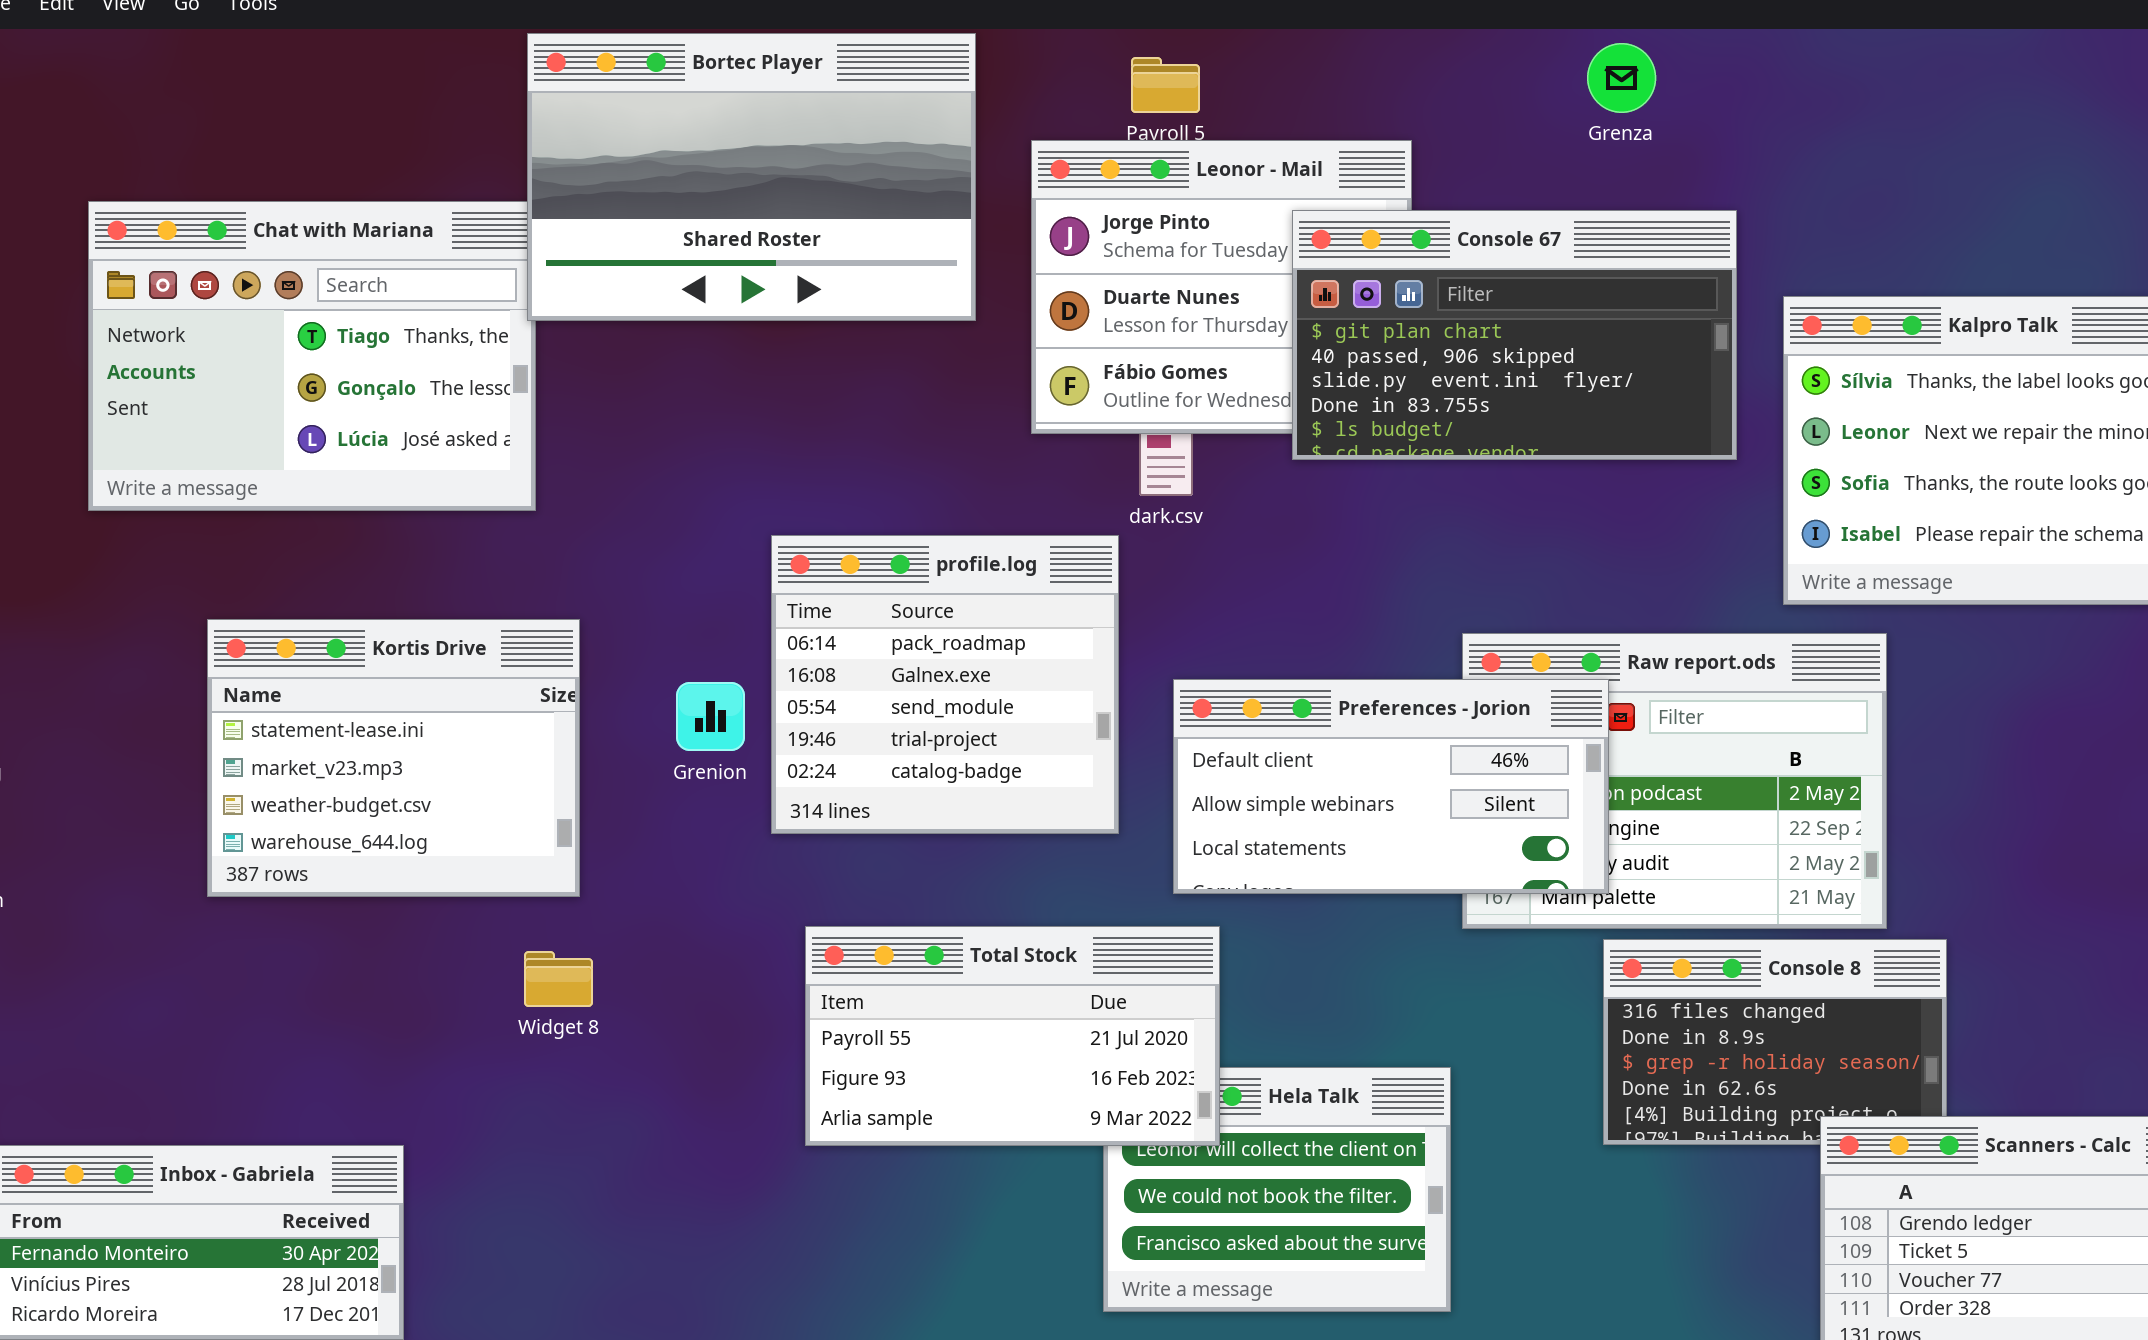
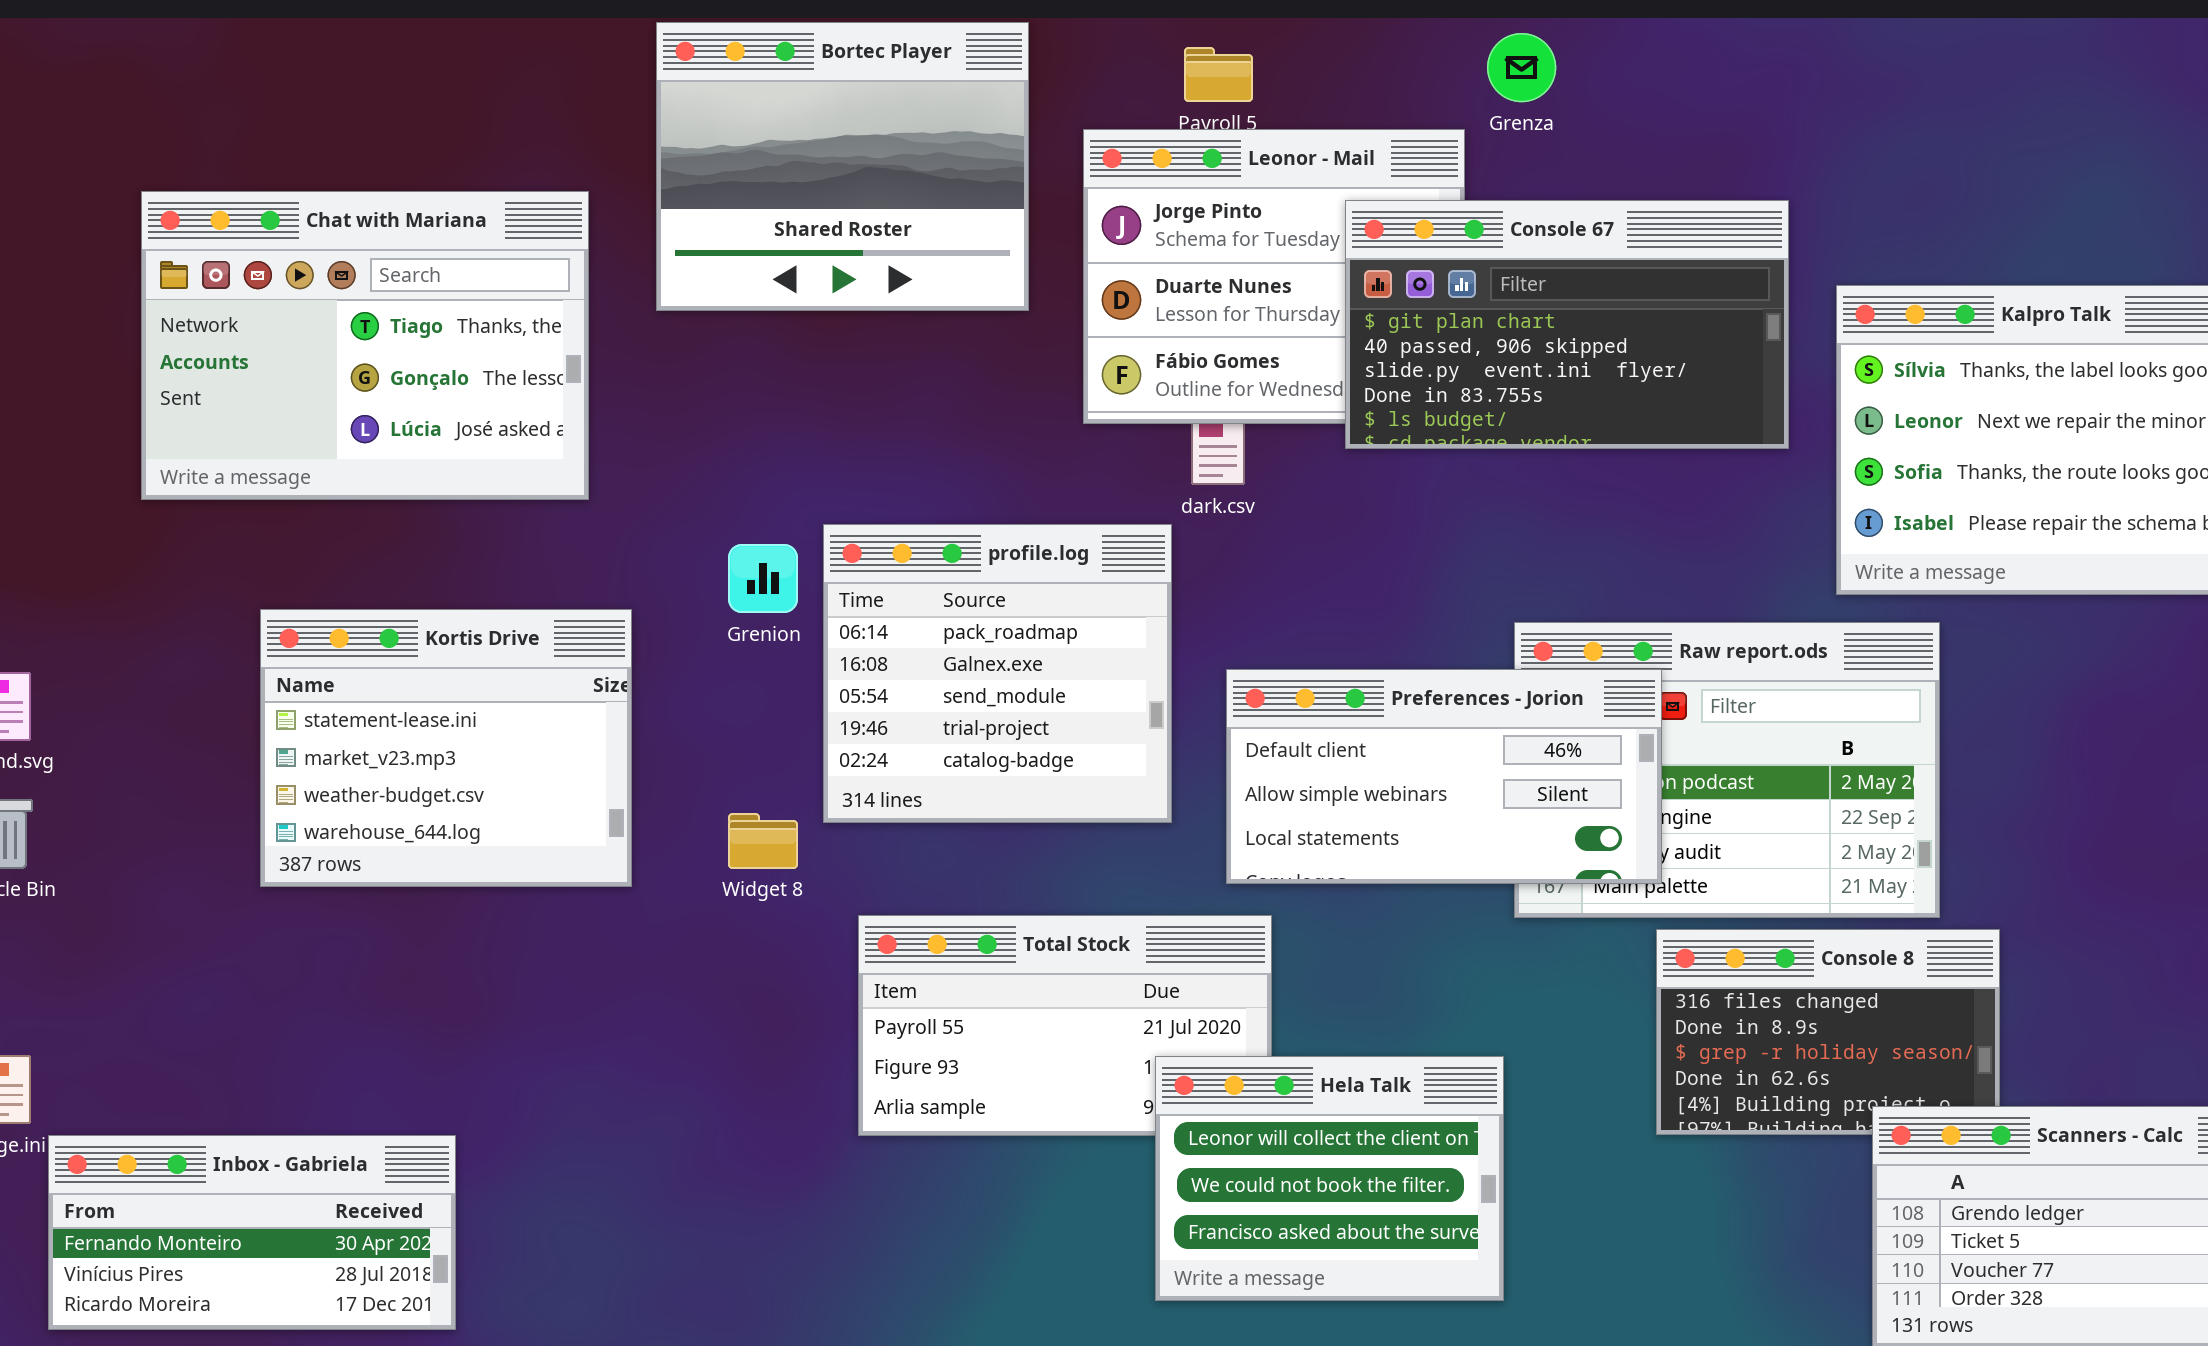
Bortec Player: [527,33,976,321] -> [656,22,1029,311], resized
Grenza: [1587,43,1656,113] -> [1487,33,1556,102], moved
Grenion: [676,682,745,751] -> [728,544,798,613], moved
Widget 8: [524,951,593,1007] -> [728,813,798,869], moved
Hela Talk: [1103,1067,1451,1312] -> [1155,1056,1504,1301], raised

